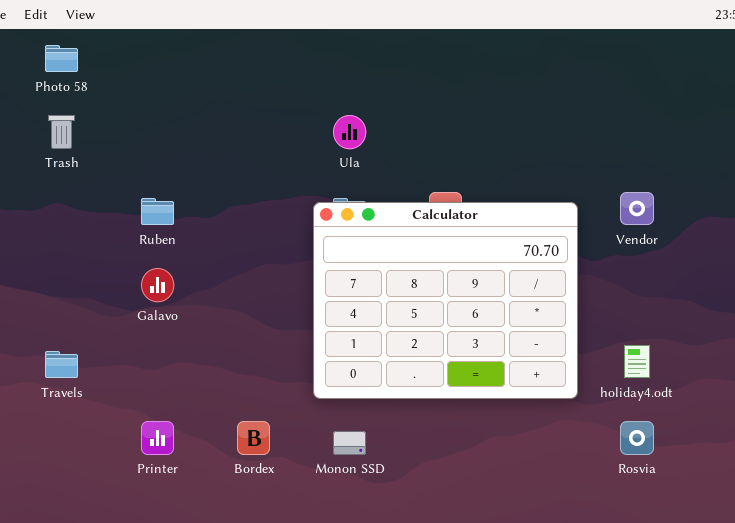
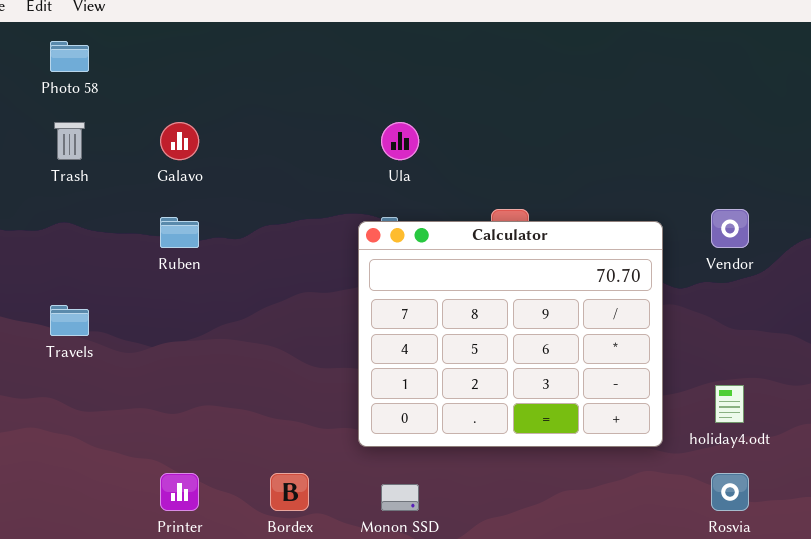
Galavo: [141,268,174,302] -> [160,122,199,160], moved
Travels: [45,351,78,378] -> [50,305,89,336], moved

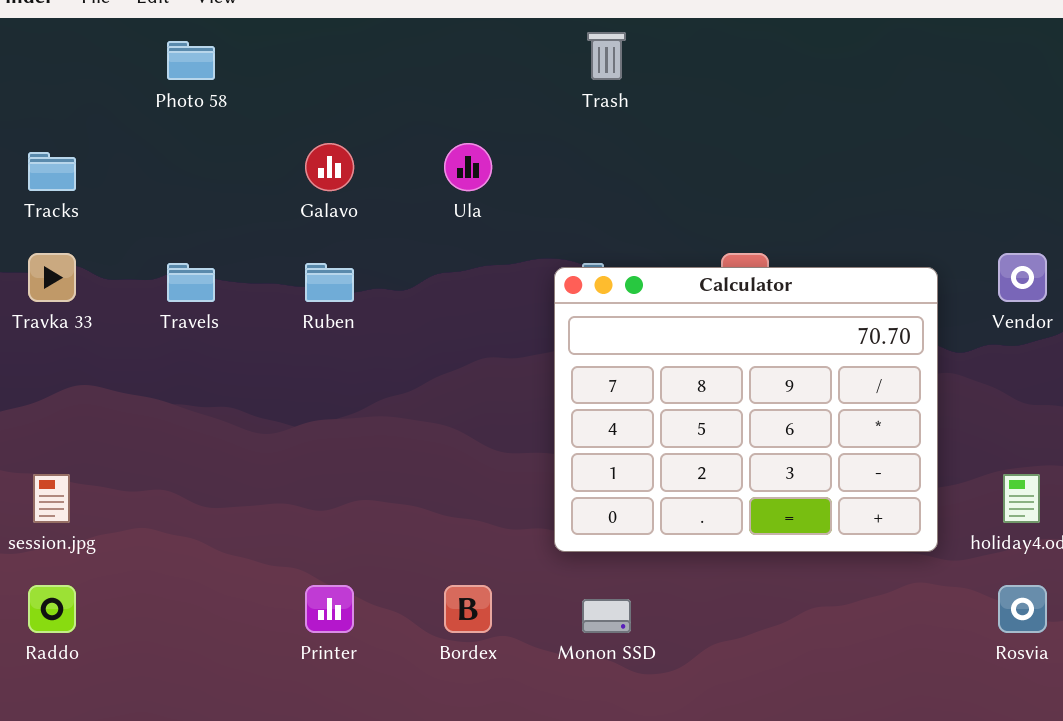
Trash: [54,122,85,160] -> [587,32,626,80], moved
Ula: [381,122,419,160] -> [444,143,492,191], moved
Travels: [50,305,89,336] -> [167,263,215,302], moved

